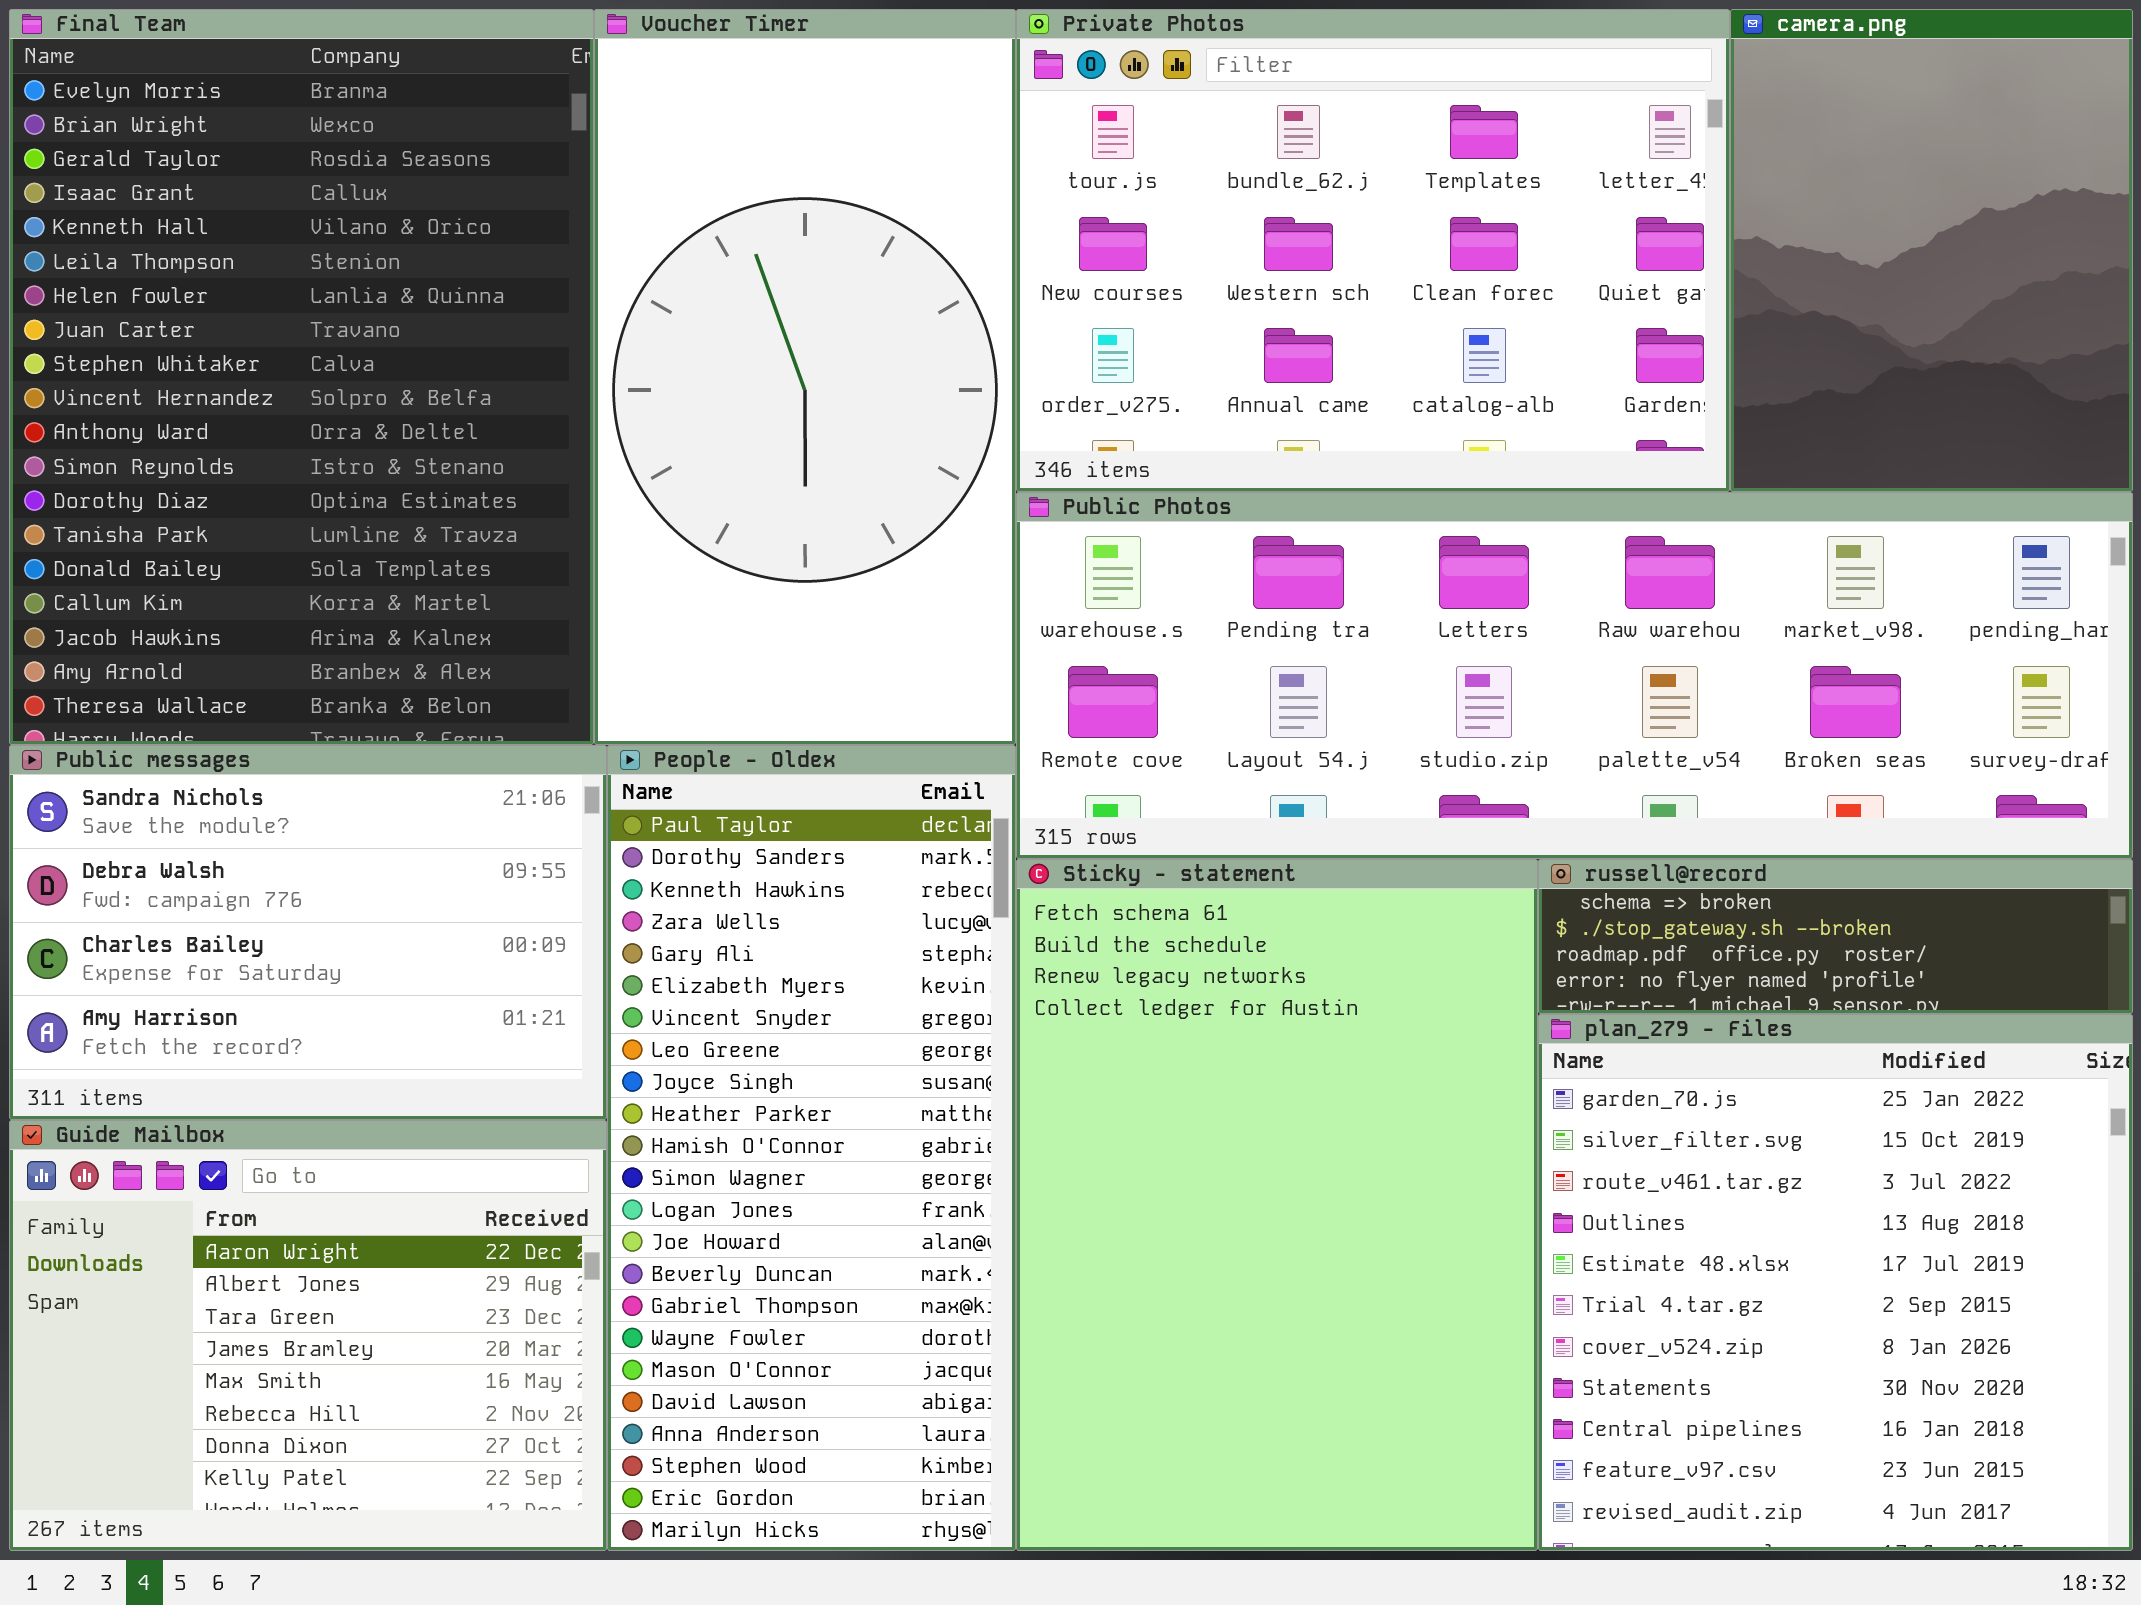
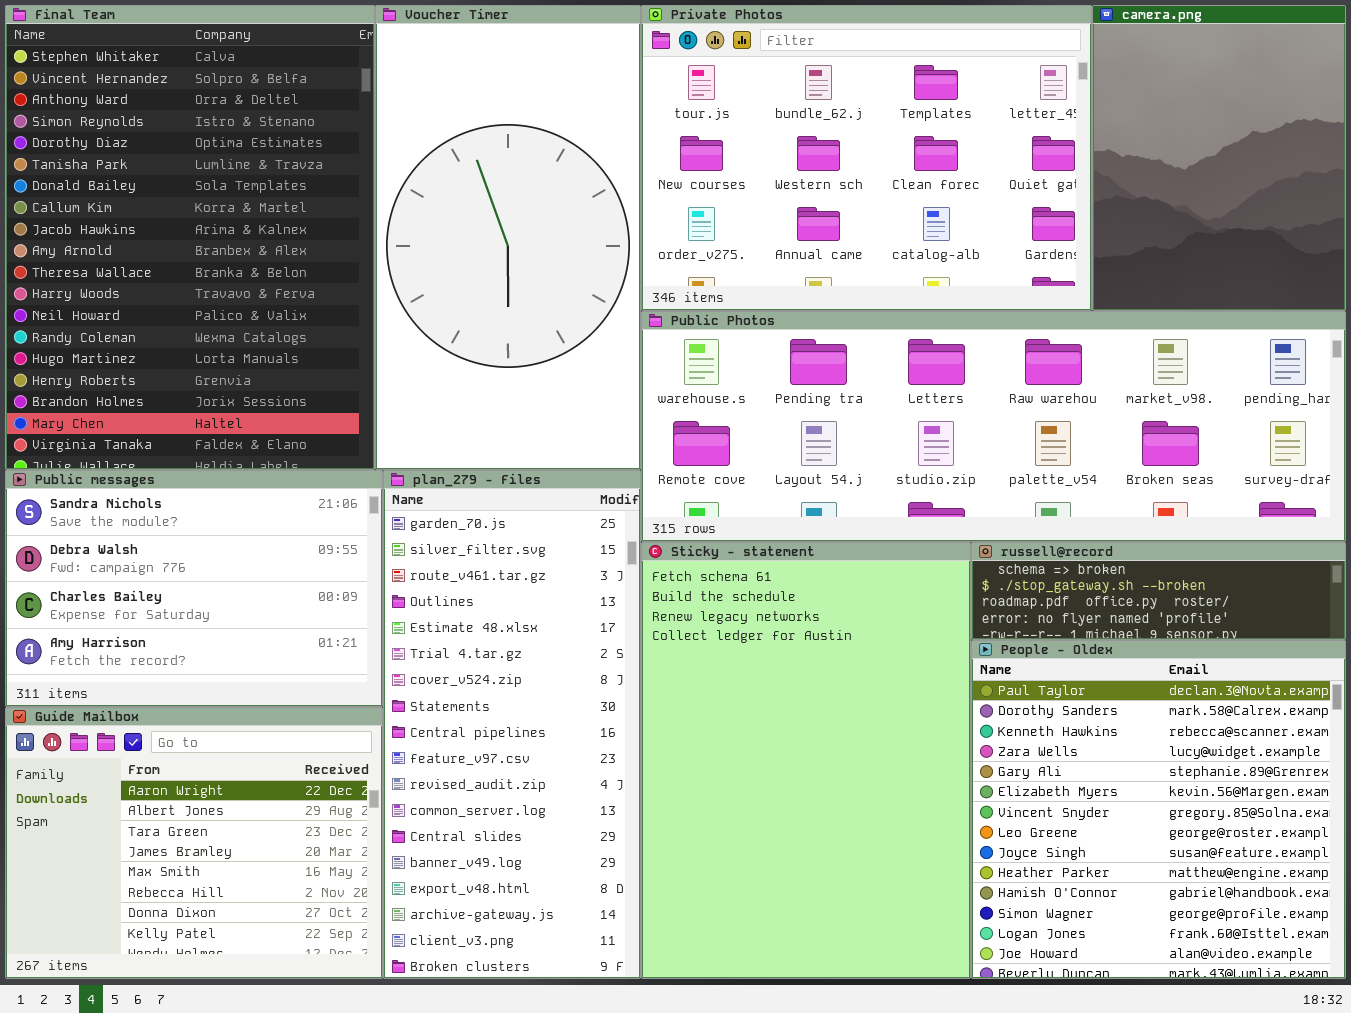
Final Team: [9,9,594,745] -> [5,5,375,470], scrolled down 8 rows
People - Oldex: [607,745,1016,1551] -> [971,640,1346,979], moved, resized
plan_279 - Files: [1538,1014,2133,1551] -> [383,470,641,979], moved, resized

